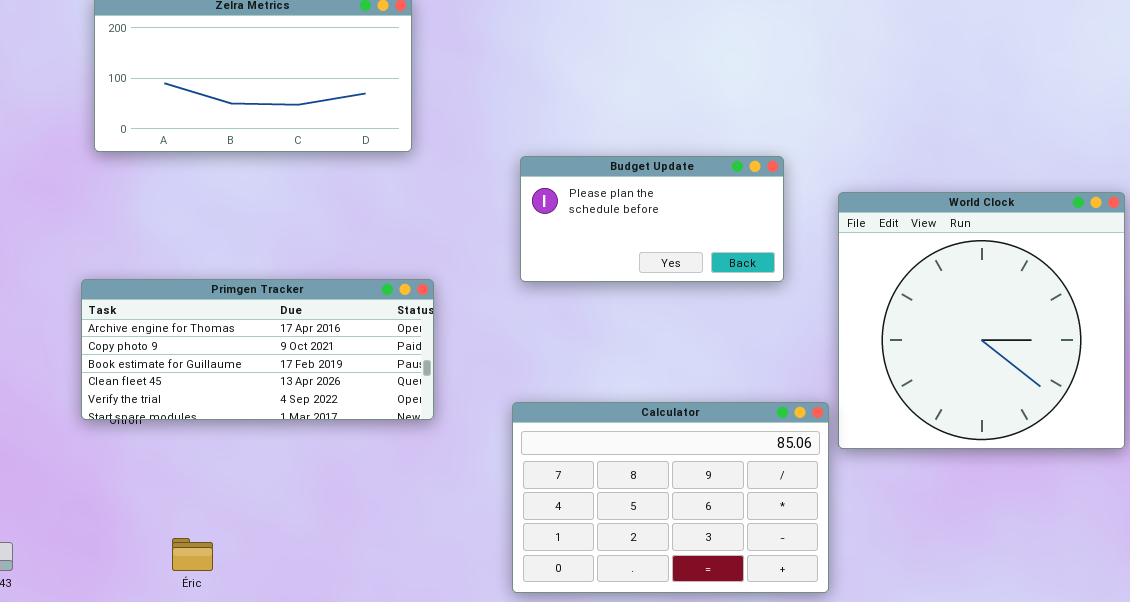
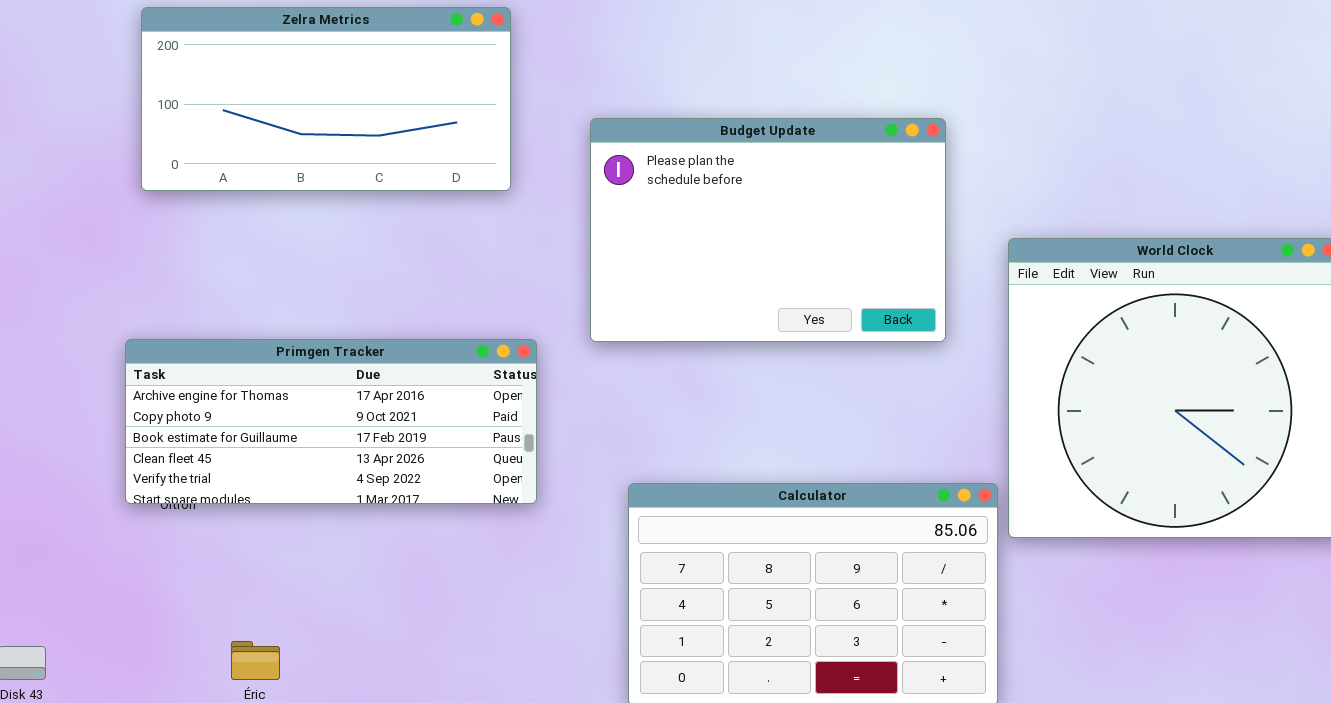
Budget Update: [520,156,784,282] -> [590,118,946,342], resized

